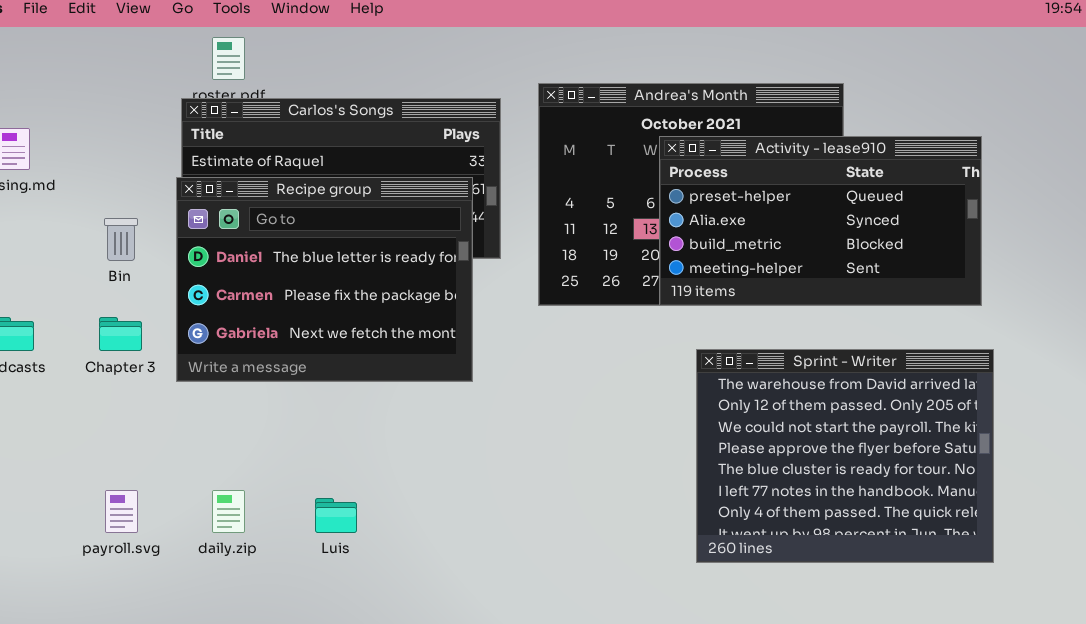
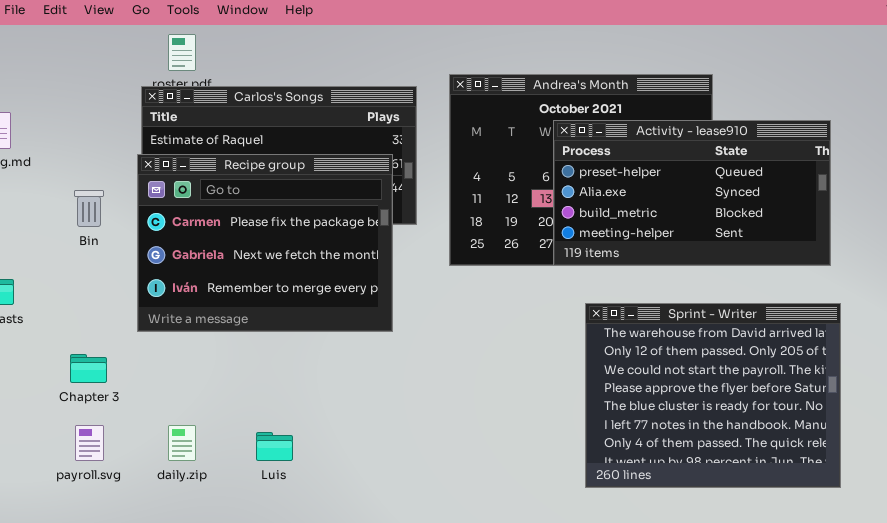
Recipe group: [176,177,473,382] -> [137,154,393,332], scrolled down 1 row
Chapter 3: [99,317,142,351] -> [70,354,107,383], moved

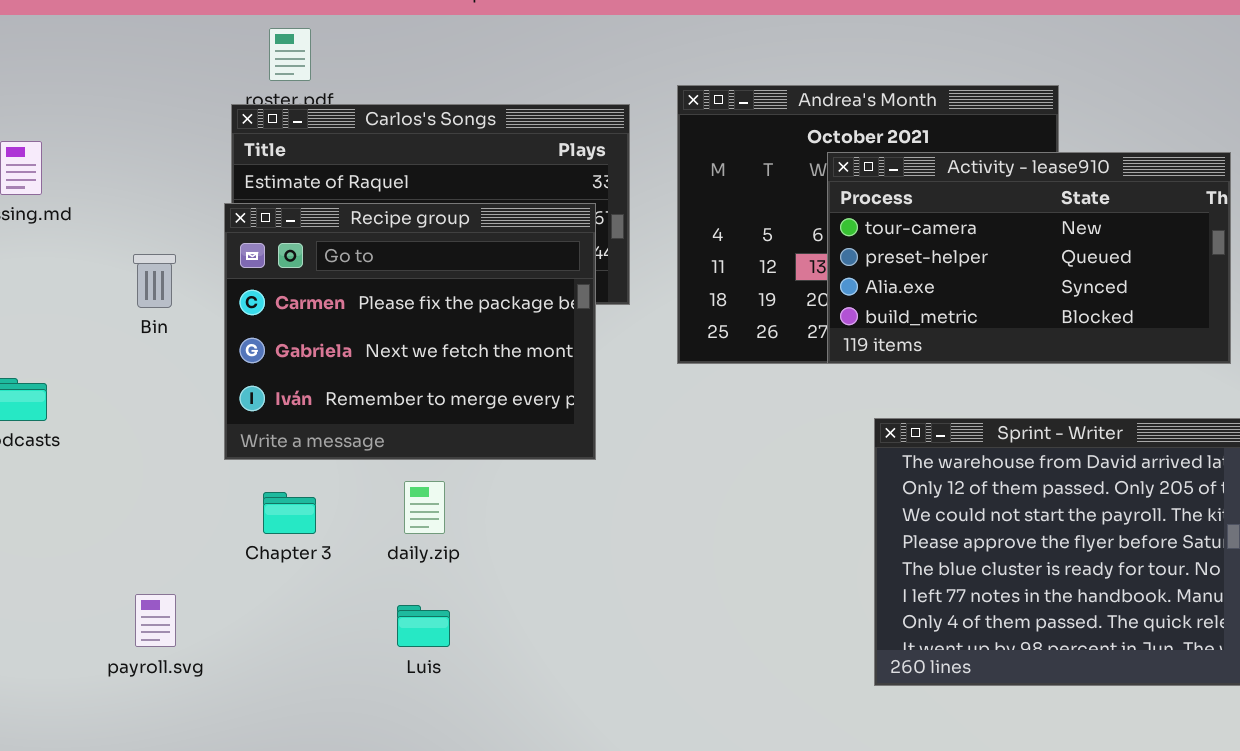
Activity - lease910: [553,120,831,266] -> [827,152,1231,364], scrolled up 1 row
Chapter 3: [70,354,107,383] -> [263,492,316,534], moved
daily.zip: [168,425,196,461] -> [404,481,445,534], moved

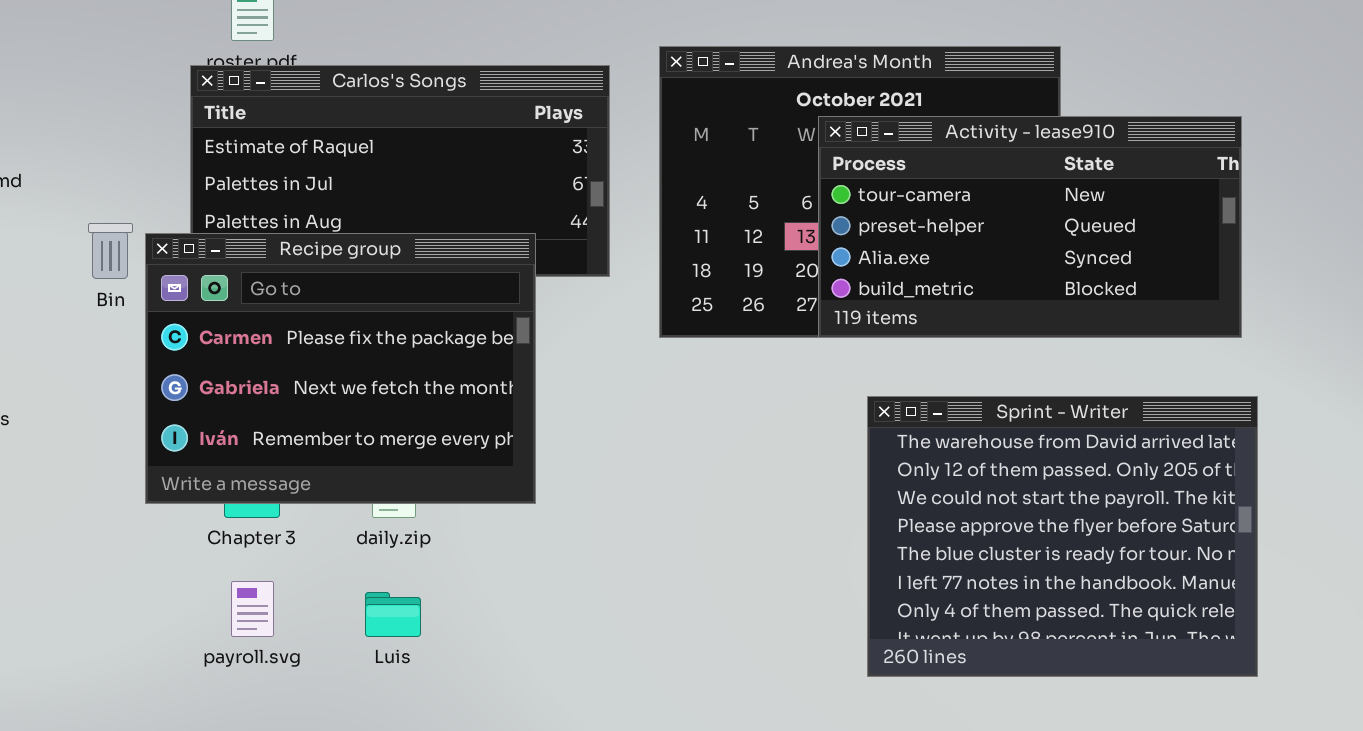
Recipe group: [224,203,596,460] -> [145,233,536,504], moved
payroll.svg: [135,594,176,647] -> [231,581,274,637], moved

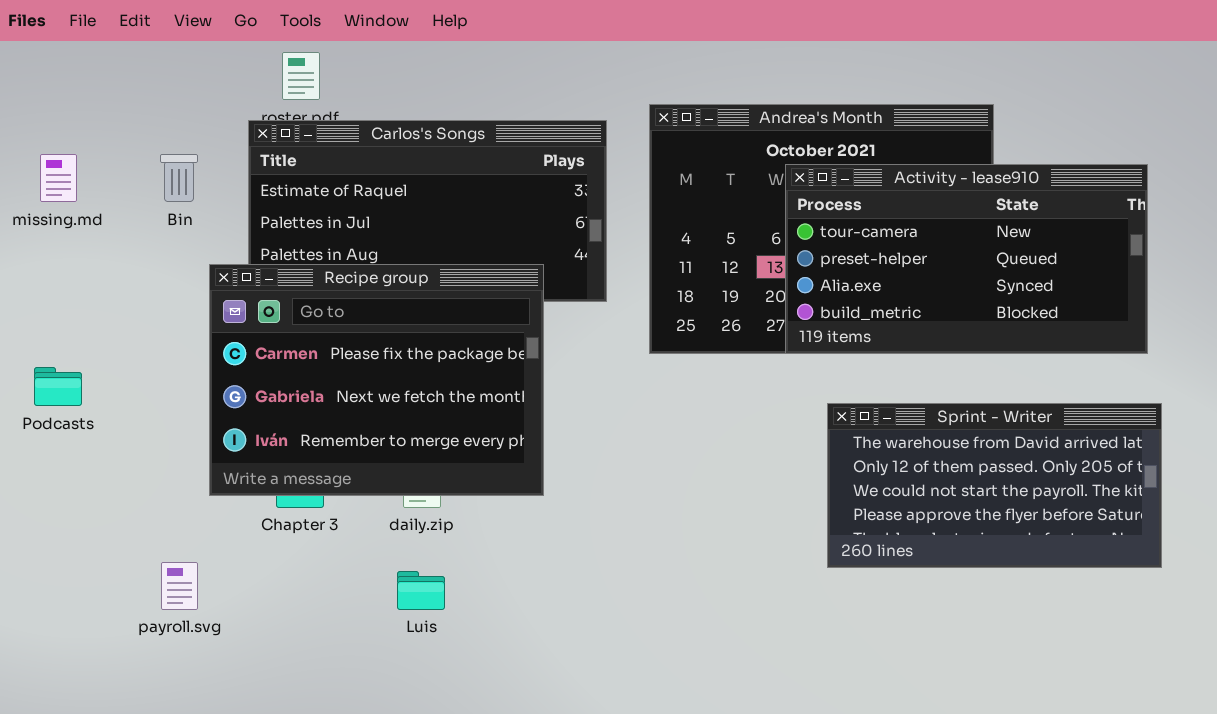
Bin: [88,223,133,279] -> [160,154,198,202], moved
Sprint - Writer: [867,396,1258,677] -> [827,403,1162,568], resized
payroll.svg: [231,581,274,637] -> [161,562,198,610], moved

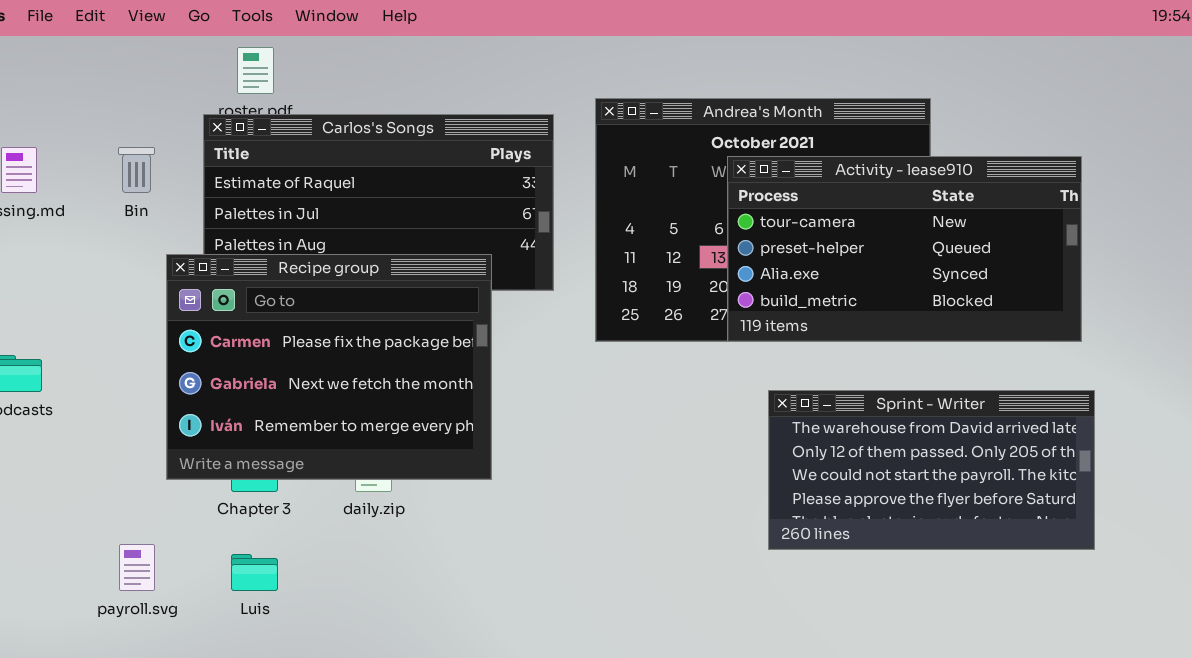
Luis: [397,571,445,610] -> [231,554,278,591], moved

